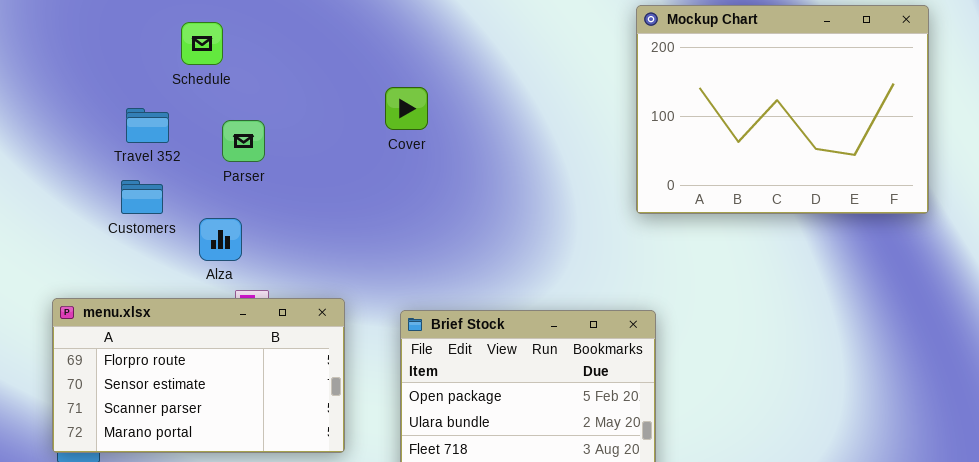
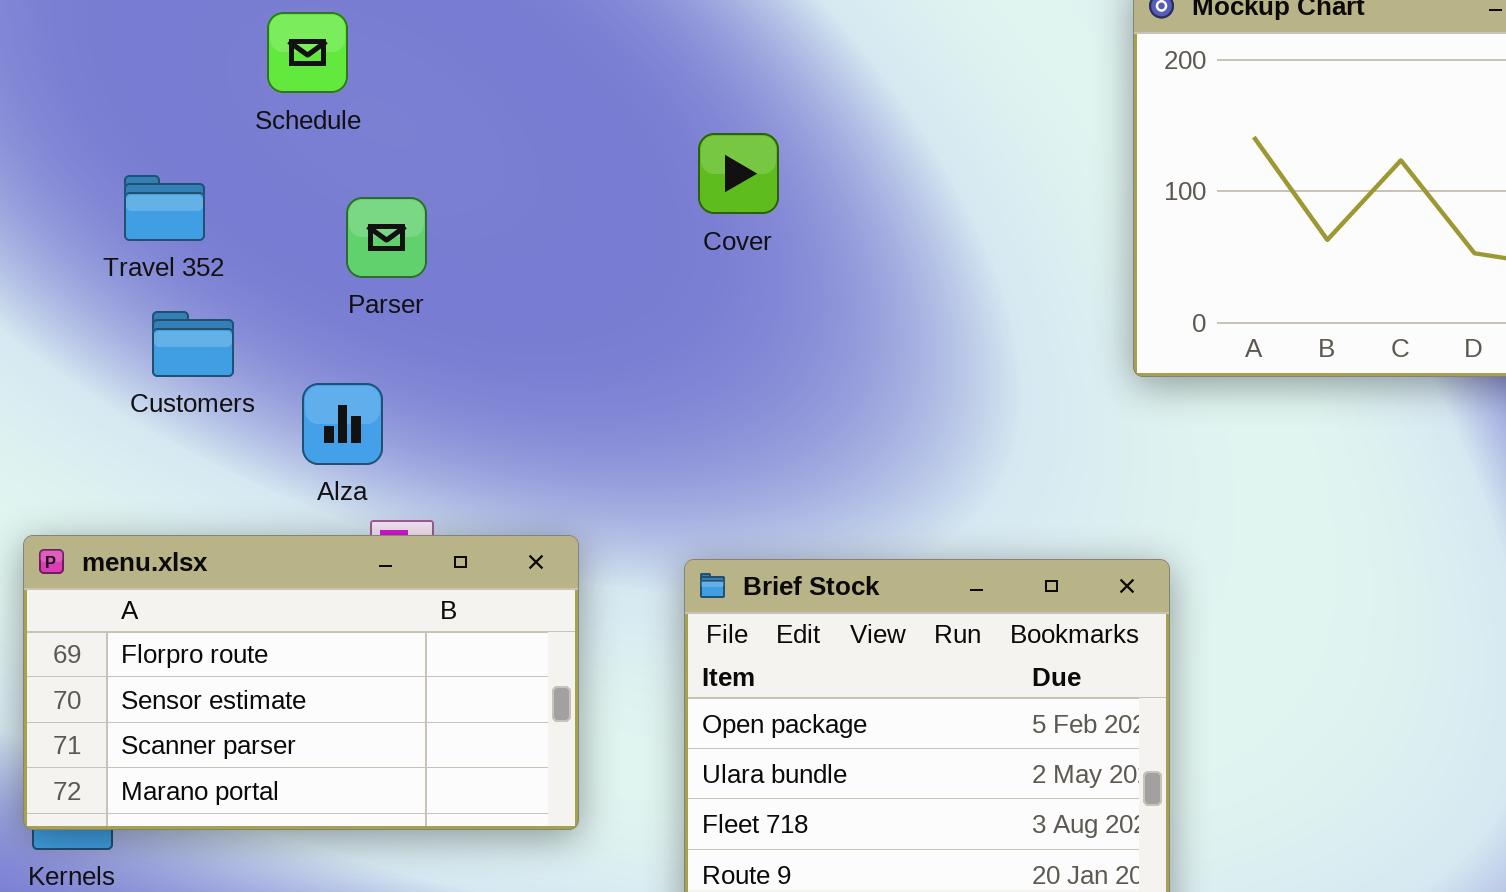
Cover: [385,87,428,130] -> [698,133,779,214], moved
Travel 352: [126,108,169,143] -> [124,175,205,241], moved

